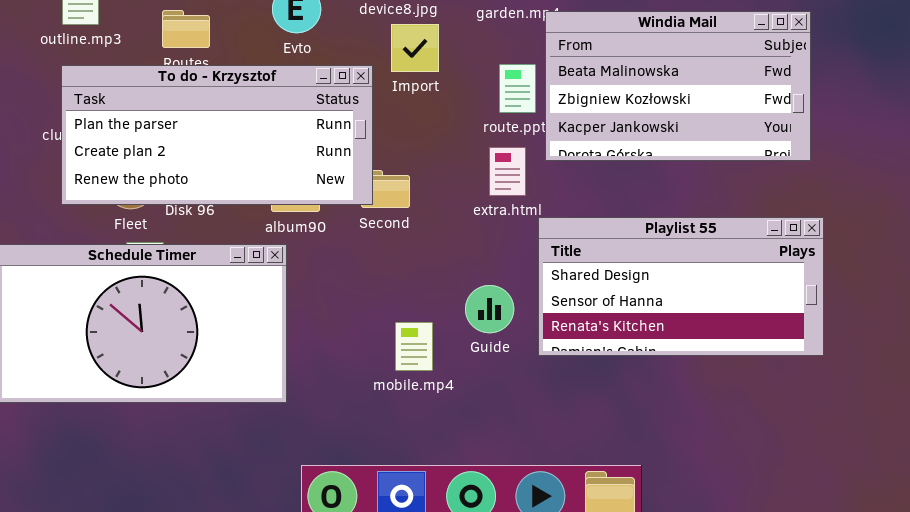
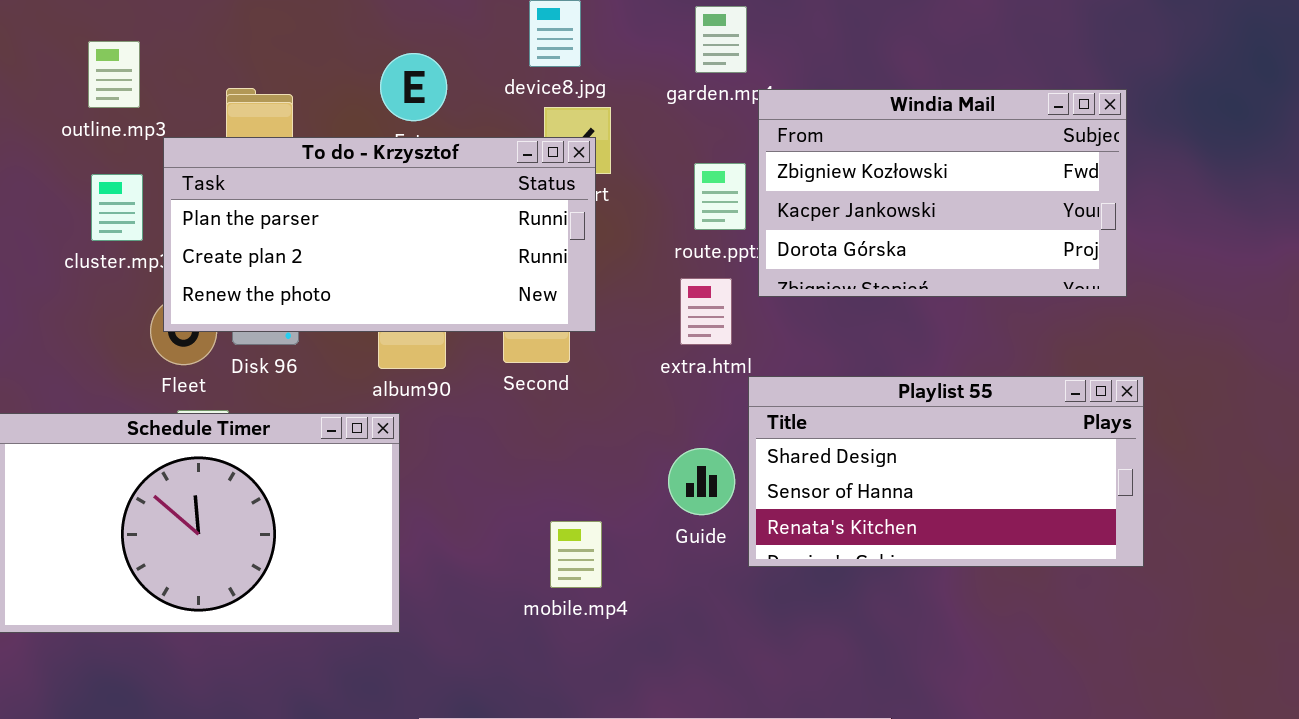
Windia Mail: [545,11,811,161] -> [758,89,1127,297], scrolled down 1 row
To do - Krzysztof: [61,65,373,205] -> [163,137,596,332], moved
Guide: [465,285,514,333] -> [668,448,735,515], moved

